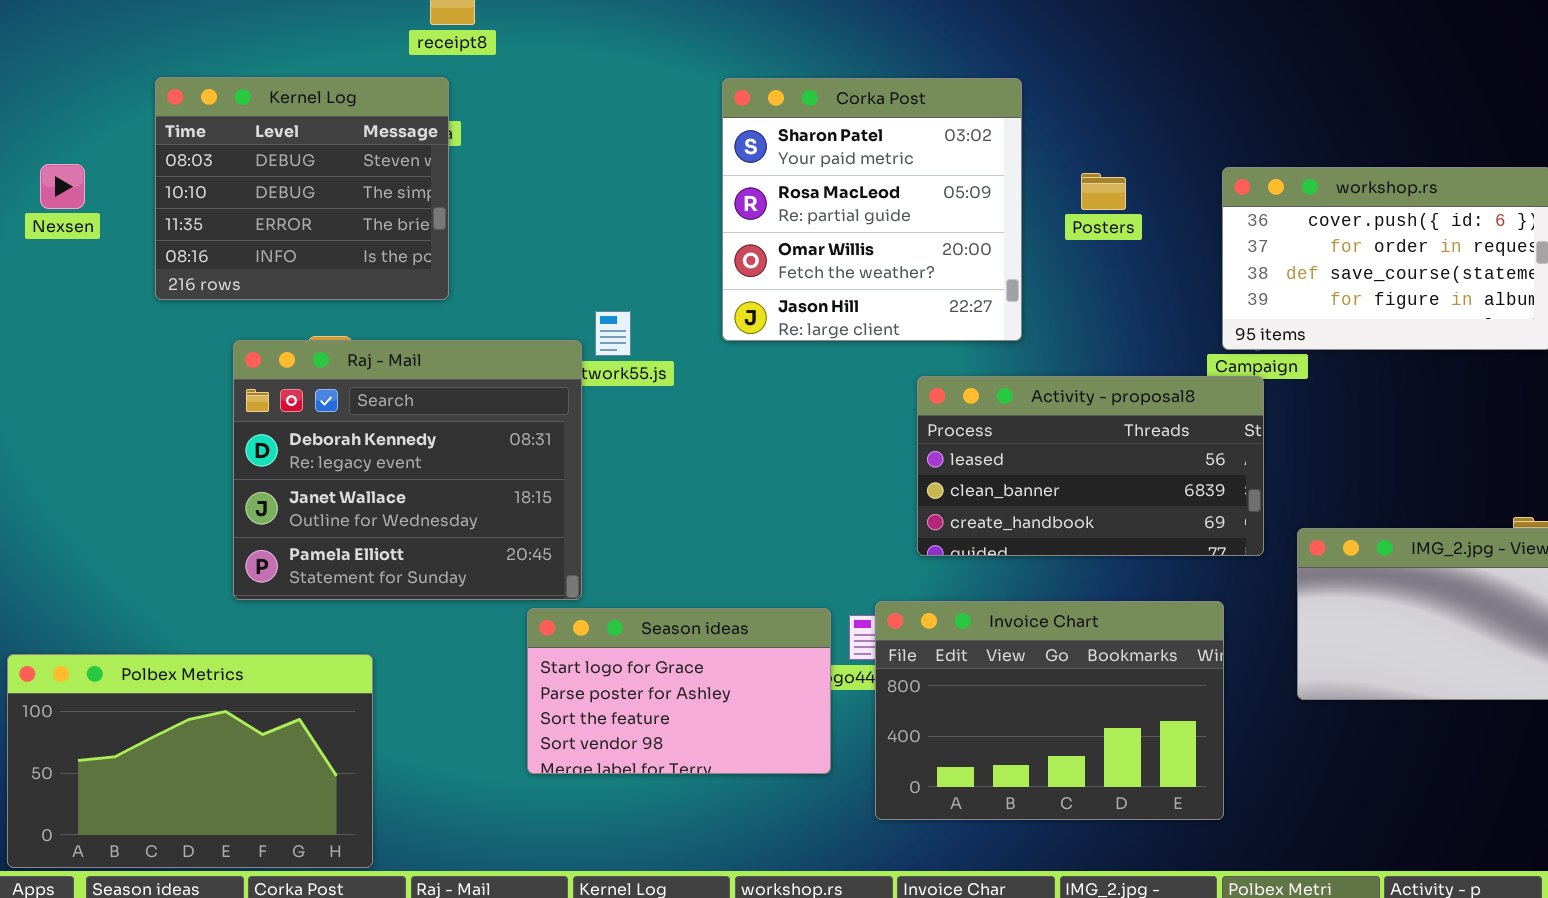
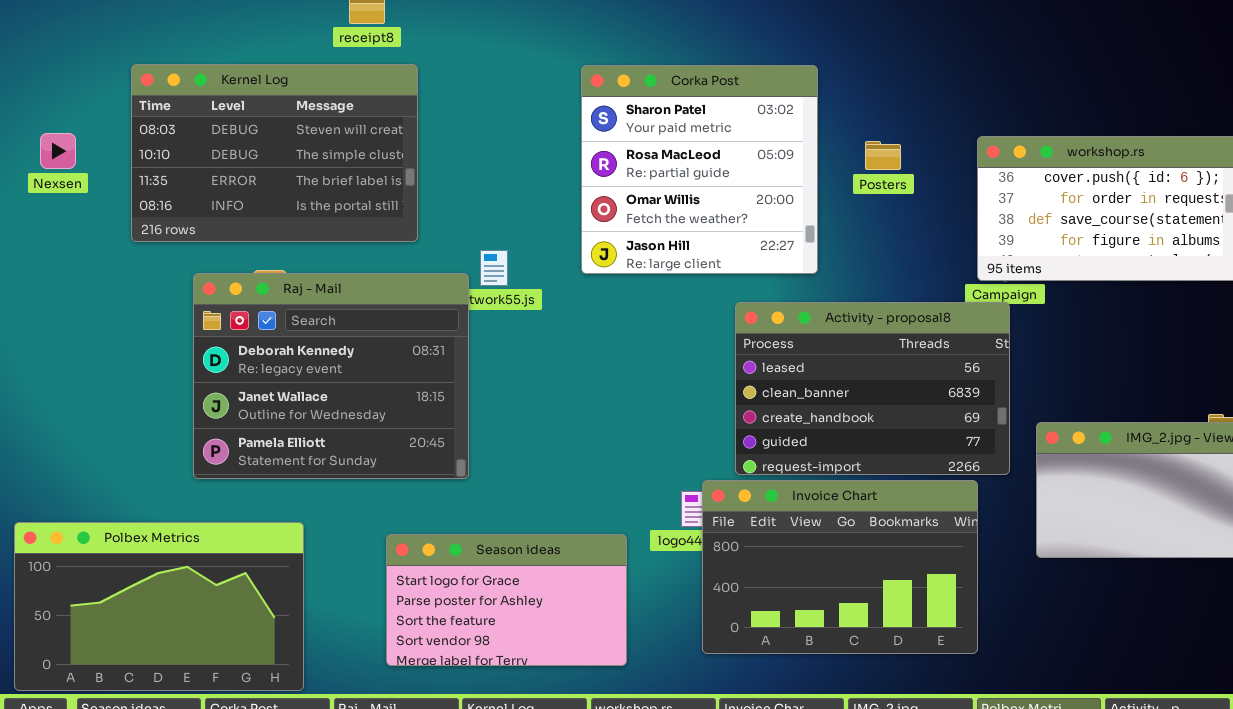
Kernel Log: [155,77,449,300] -> [131,64,418,242], resized
Activity - proposal8: [917,376,1264,556] -> [735,302,1010,475], resized
Season ideas: [527,608,831,774] -> [386,534,627,666], moved

